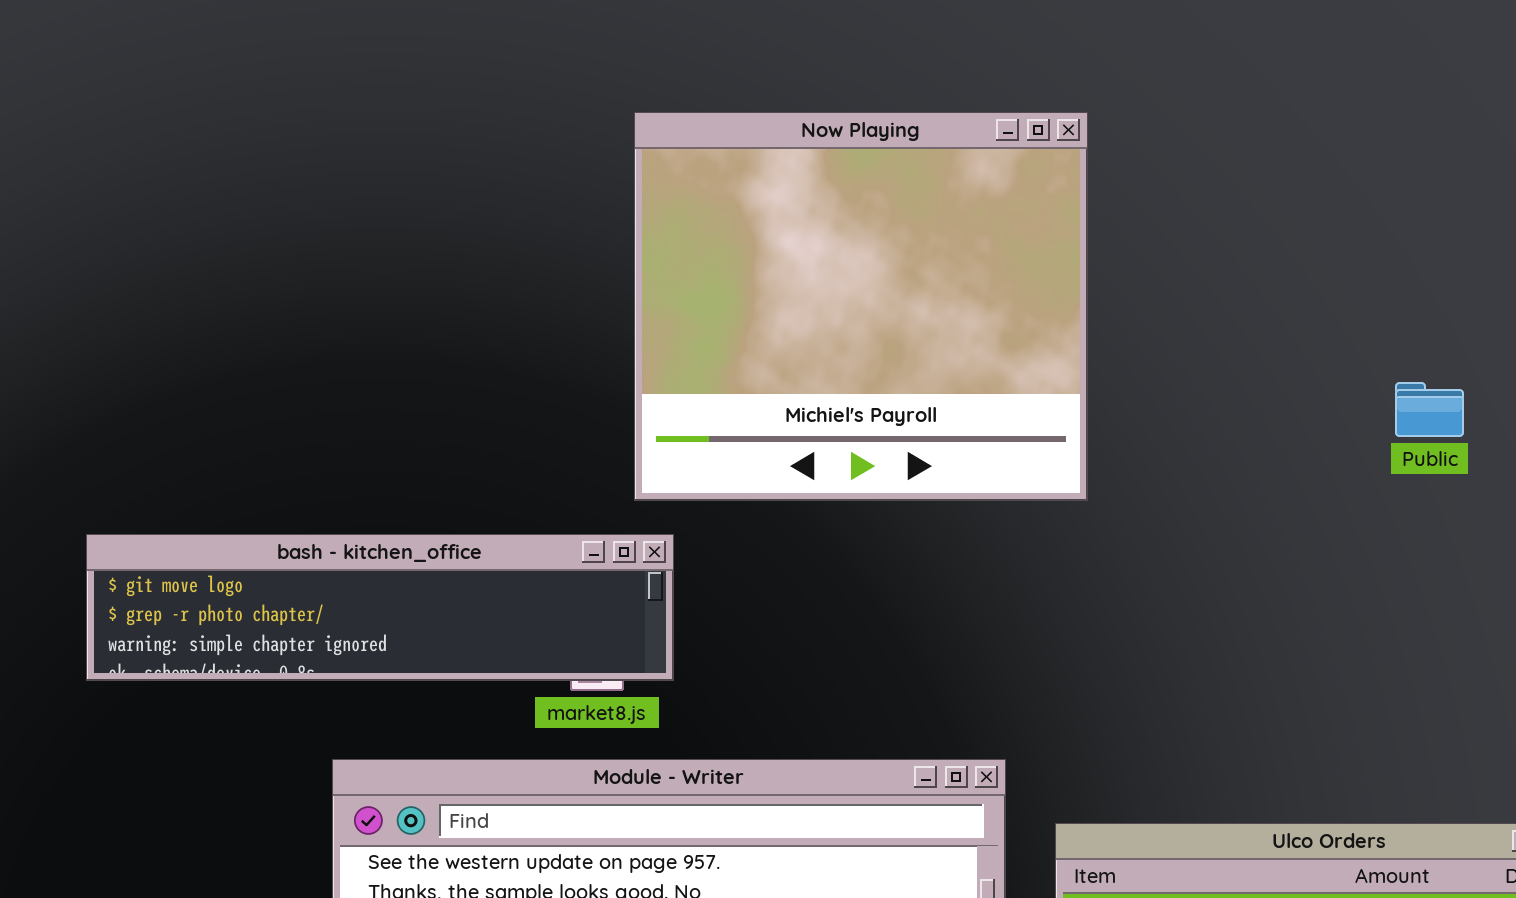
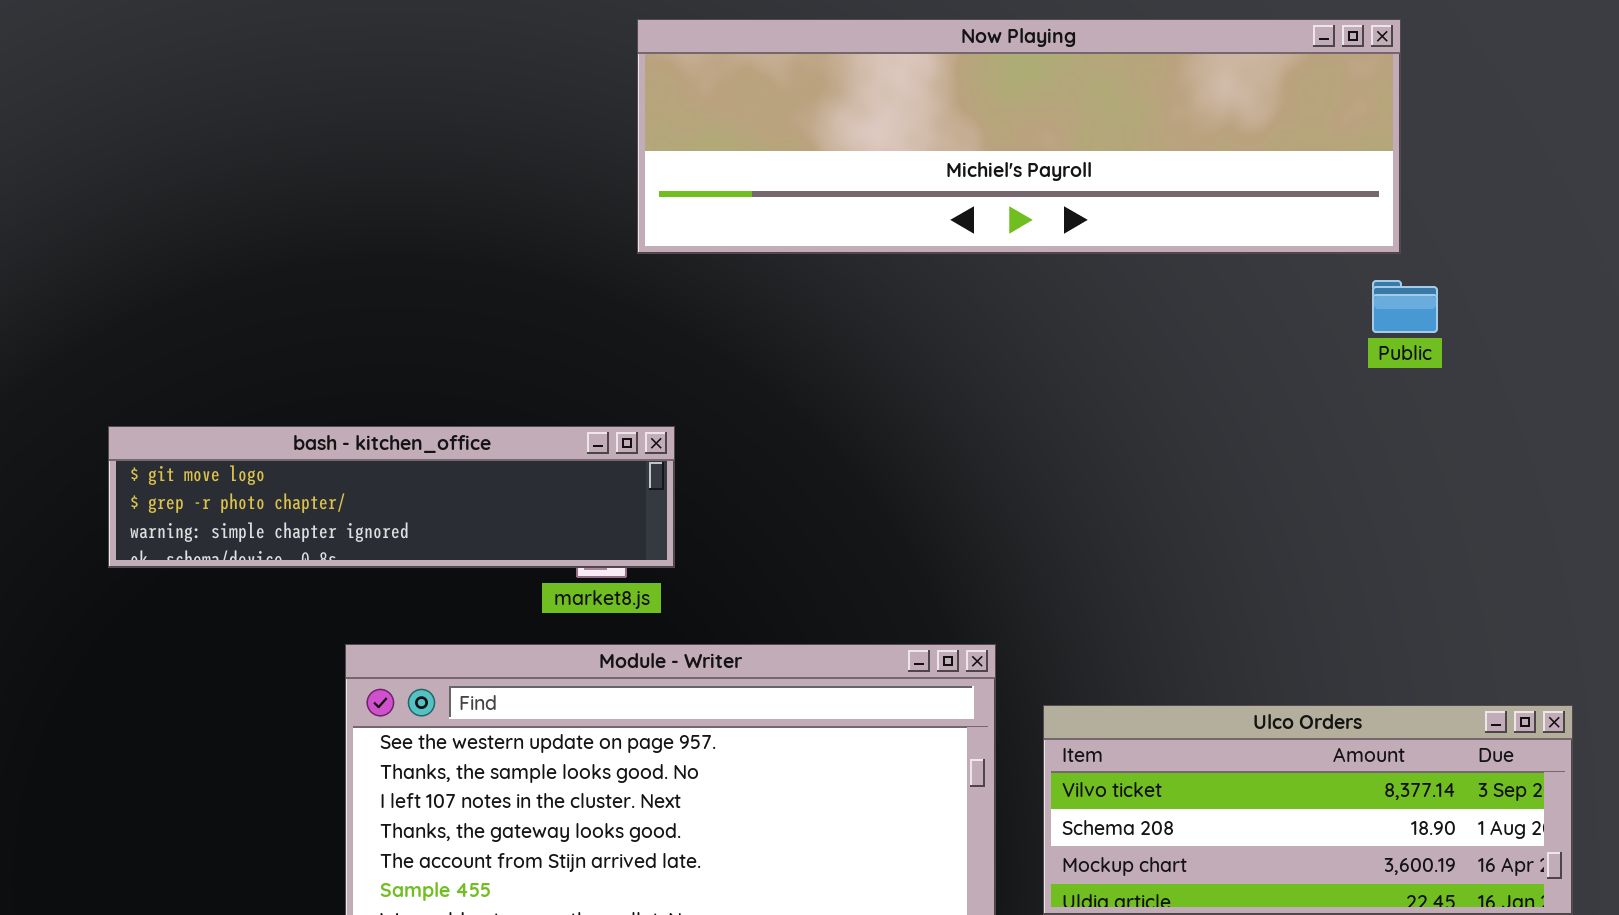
Now Playing: [634,112,1088,501] -> [637,19,1401,254], resized

